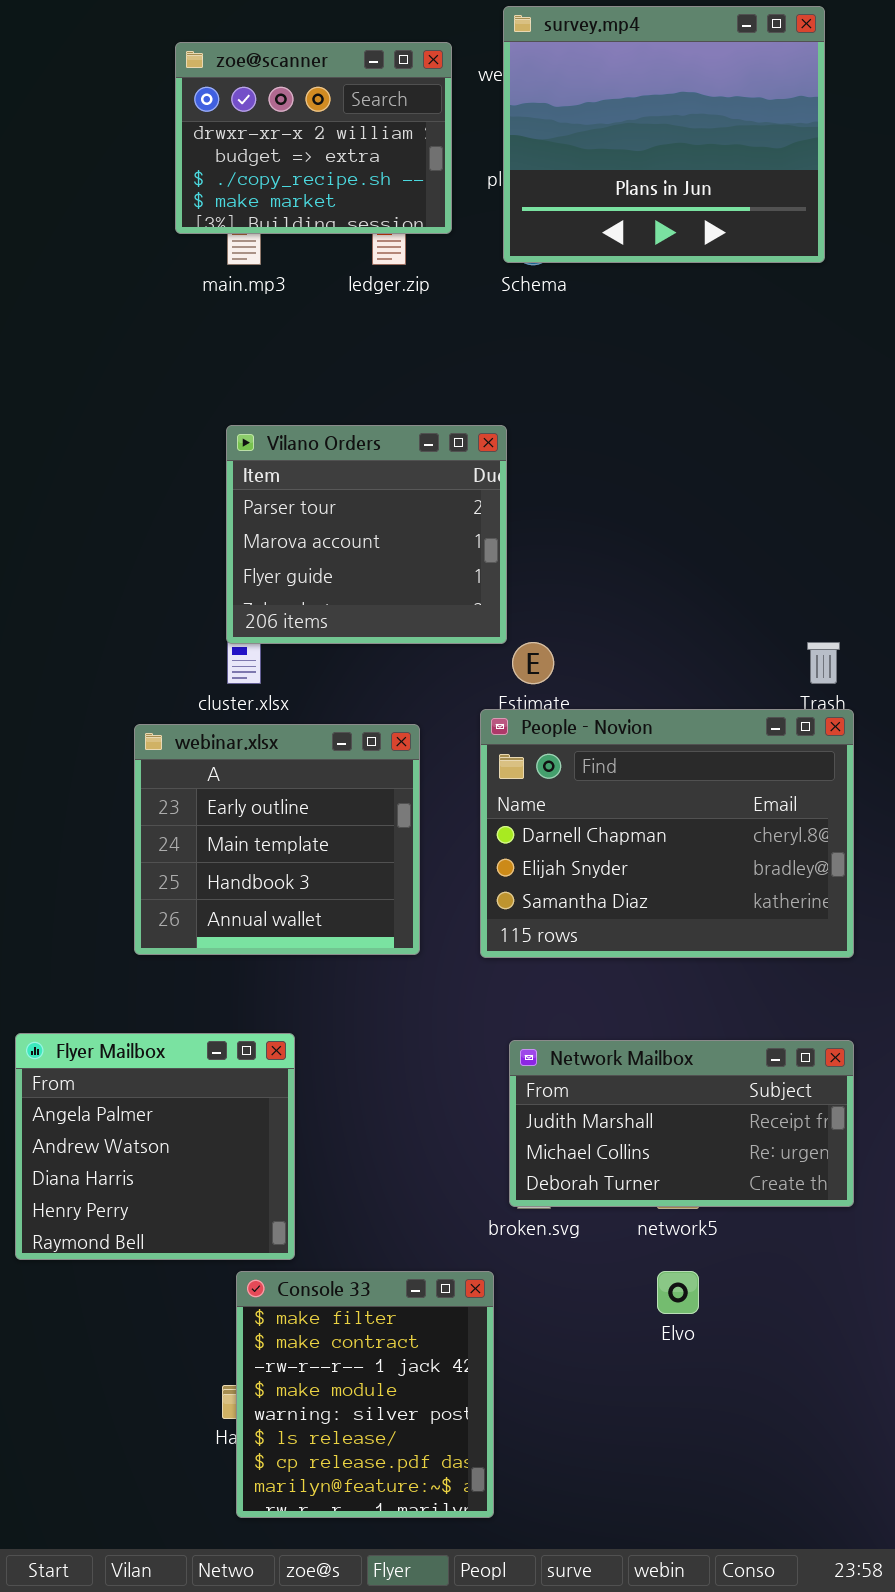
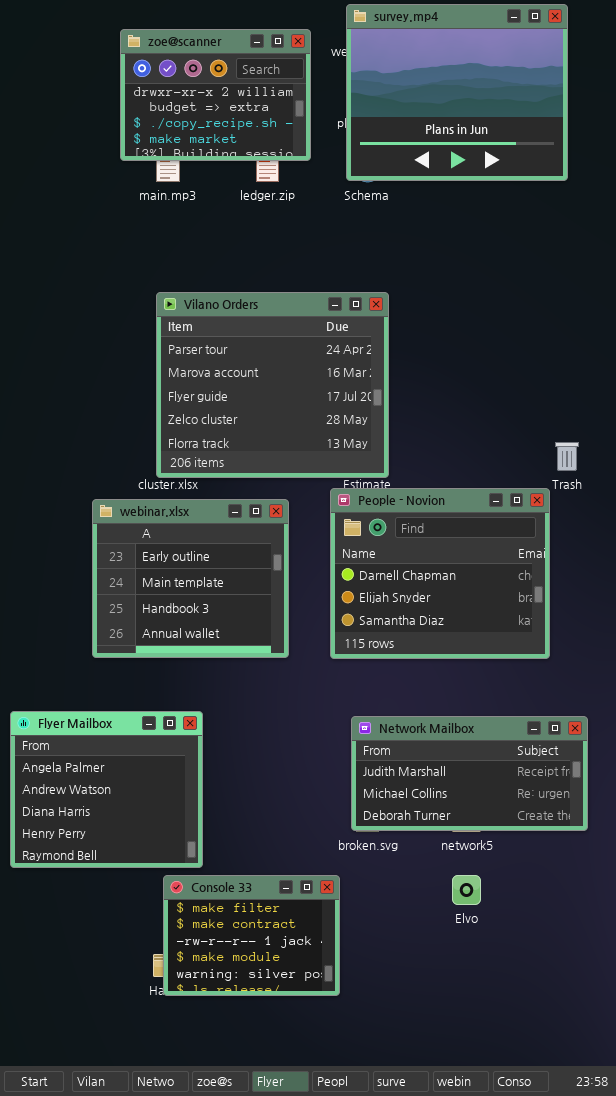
Vilano Orders: [226,425,507,644] -> [156,292,389,478], resized
People - Novion: [480,709,854,958] -> [330,488,550,659], resized
Console 33: [236,1271,494,1518] -> [163,875,340,996], resized

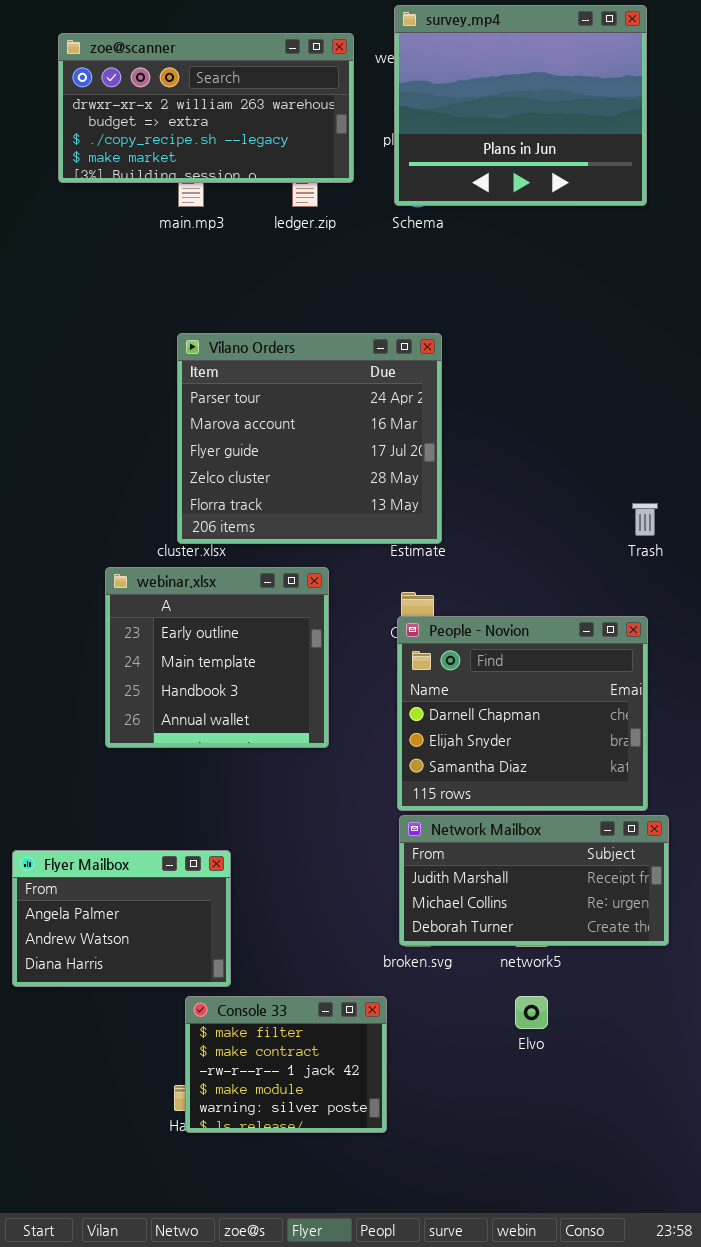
zoe@scanner: [120,29,311,161] -> [58,33,354,183], resized
People - Novion: [330,488,550,659] -> [397,616,648,811], moved
Flyer Mailbox: [10,711,203,868] -> [12,850,231,987], resized

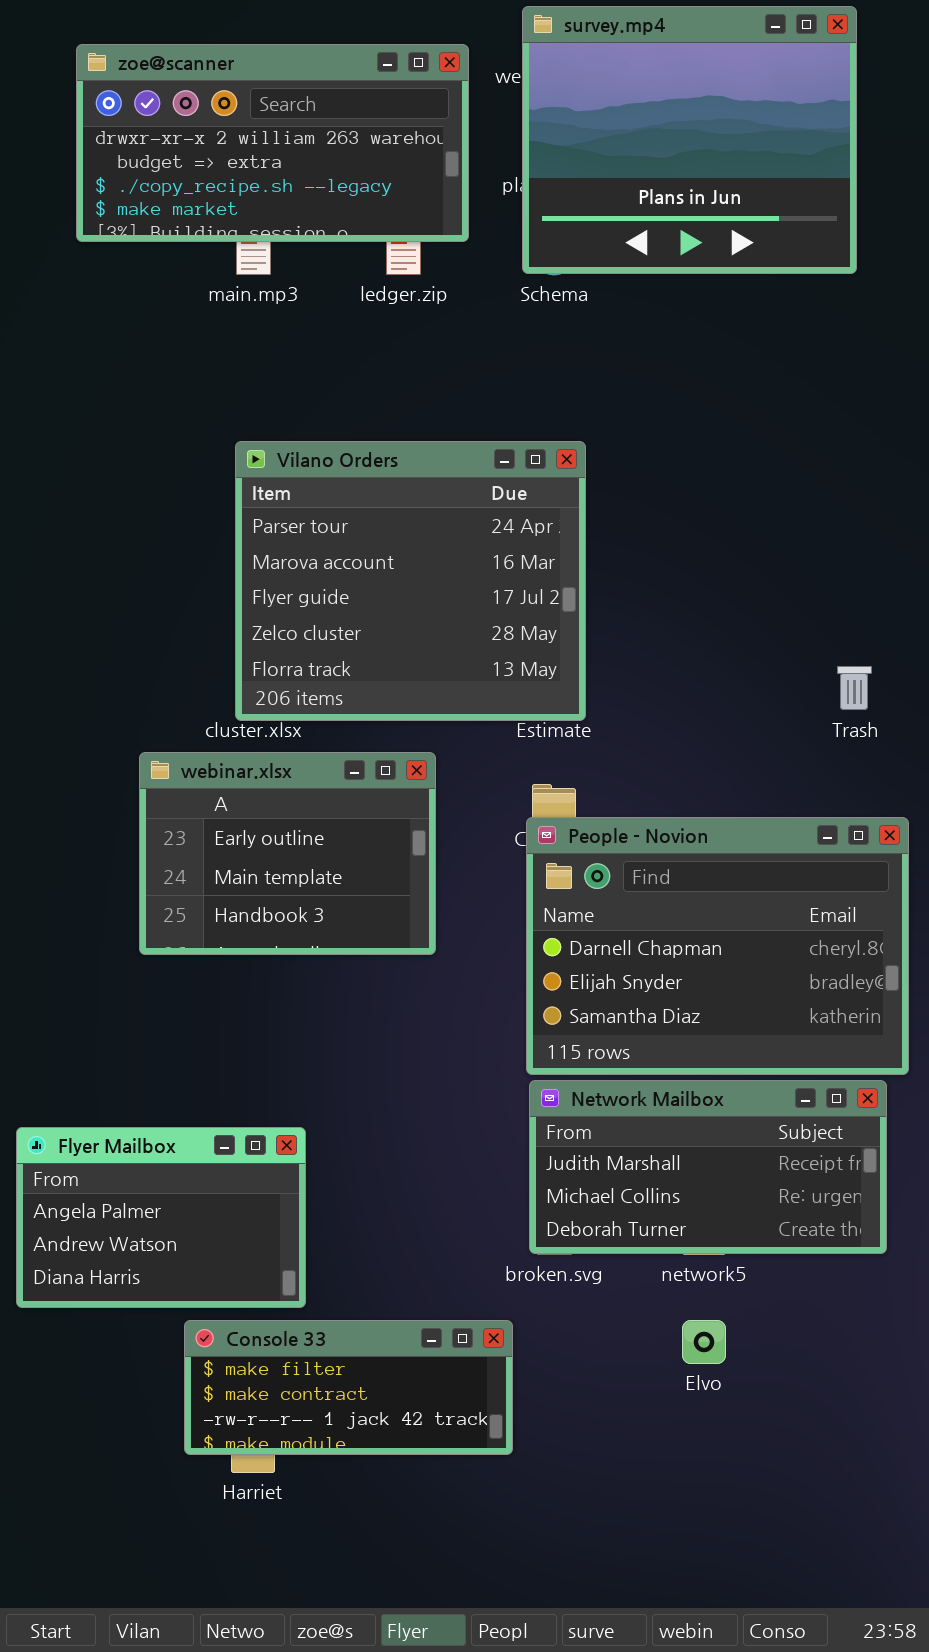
webinar.xlsx: [105,567,329,748] -> [139,752,436,955], resized
People - Novion: [397,616,648,811] -> [526,817,909,1075], resized
Console 33: [185,996,387,1133] -> [184,1320,513,1455], resized

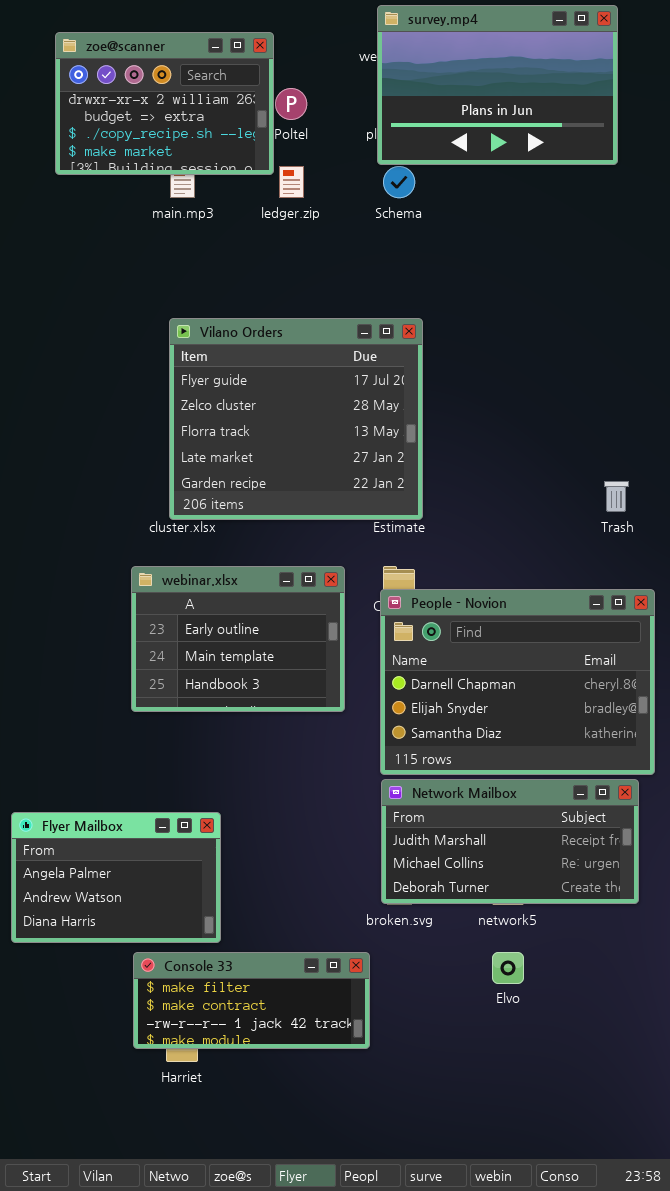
survey.mp4: [522,6,857,274] -> [377,5,618,165], resized
zoe@scanner: [76,44,469,242] -> [55,32,274,175], resized
Vilano Orders: [235,441,586,721] -> [169,318,423,520], scrolled down 2 rows
webinar.xlsx: [139,752,436,955] -> [131,566,345,712], moved

